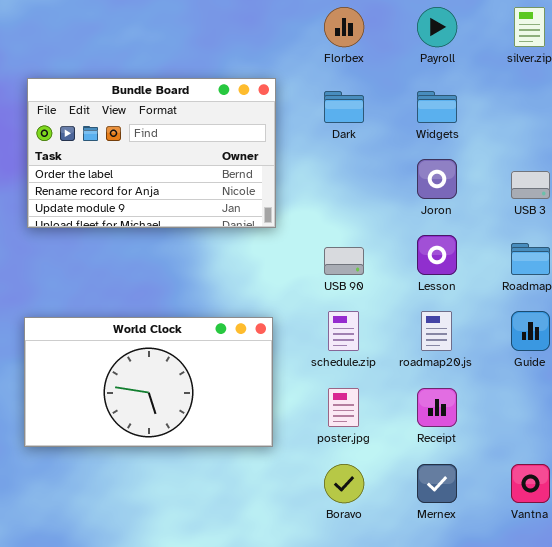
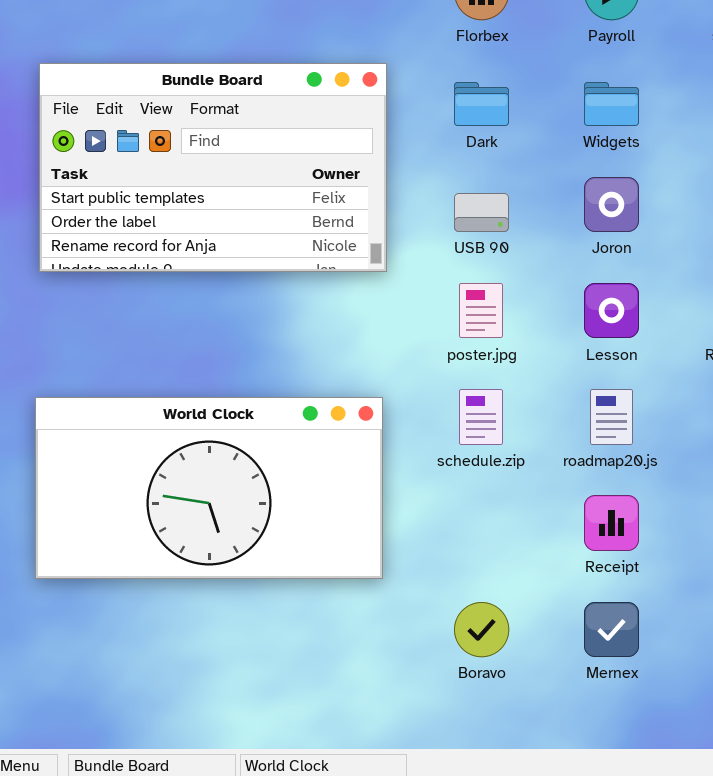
Bundle Board: [27,78,276,228] -> [39,63,387,272], scrolled up 1 row
USB 90: [324,247,364,275] -> [454,193,509,232], moved
poster.jpg: [328,388,359,427] -> [459,283,503,338], moved

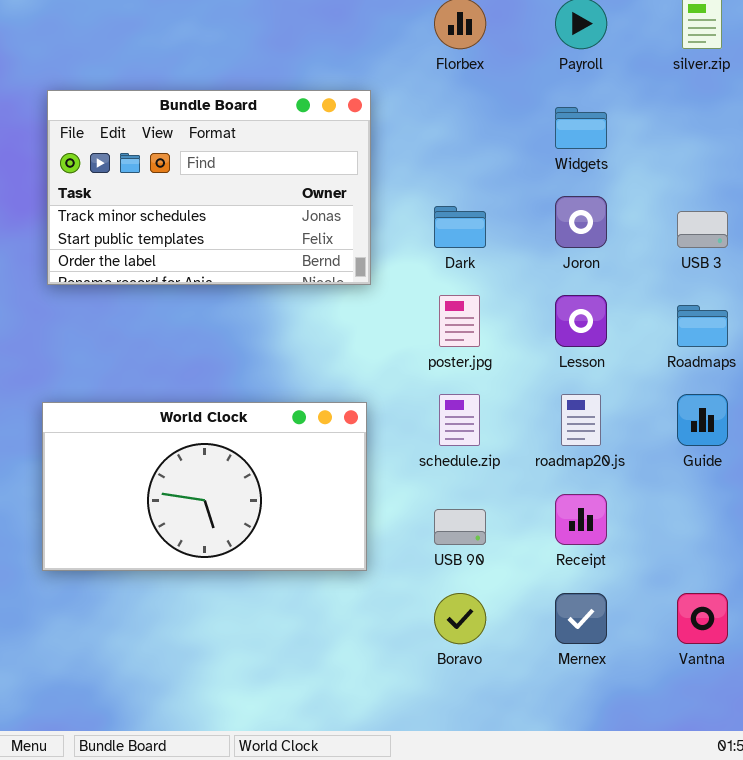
Bundle Board: [39,63,387,272] -> [47,90,371,285], scrolled up 1 row
Dark: [454,82,509,126] -> [434,206,486,248], moved
USB 90: [454,193,509,232] -> [434,509,486,545], moved

